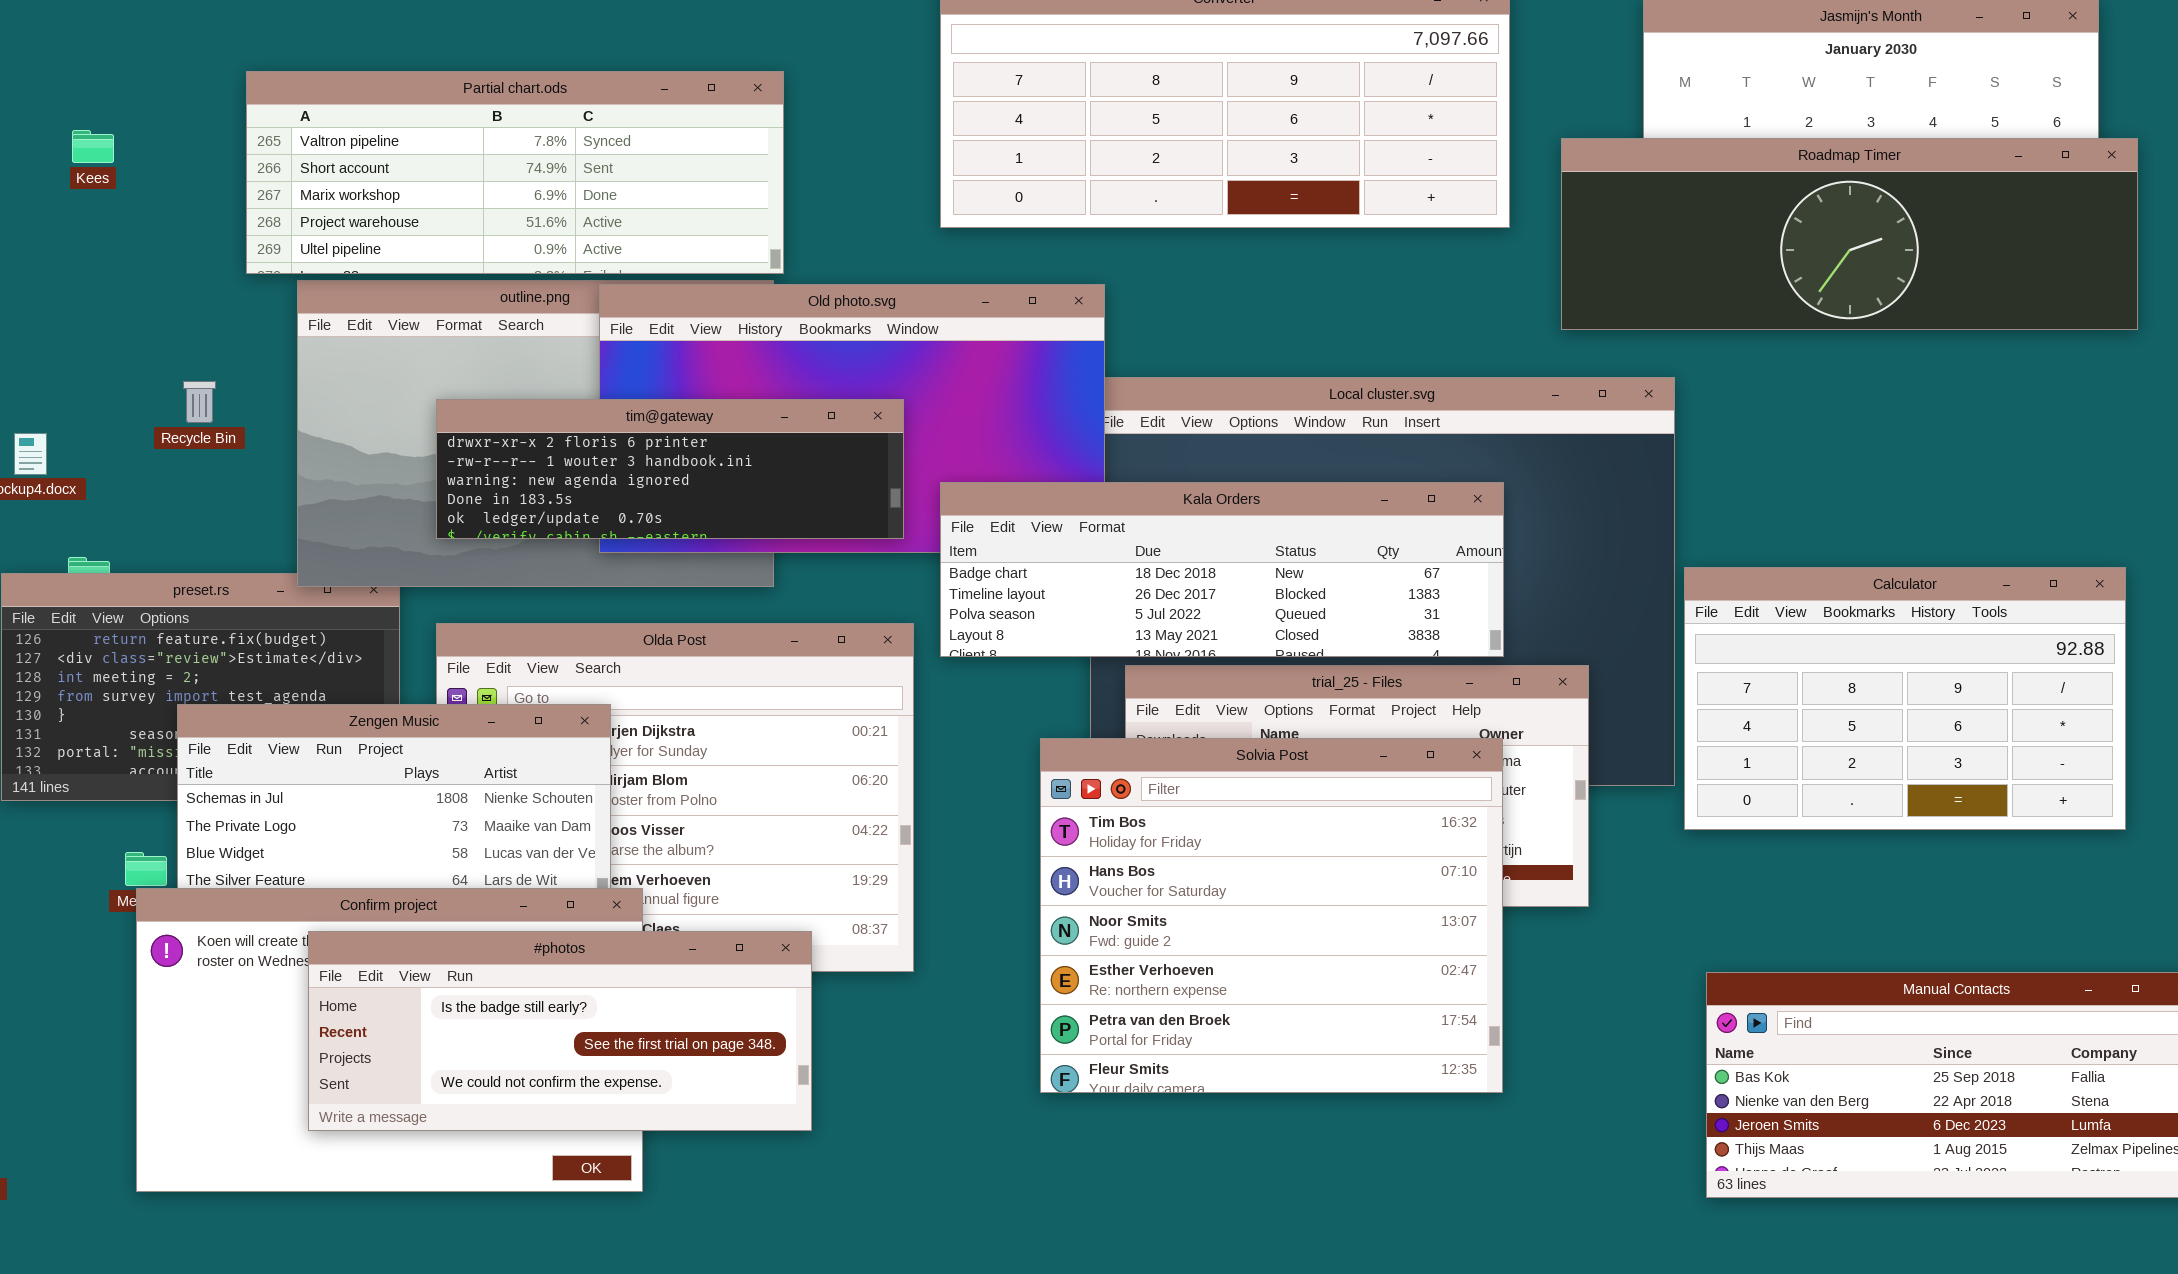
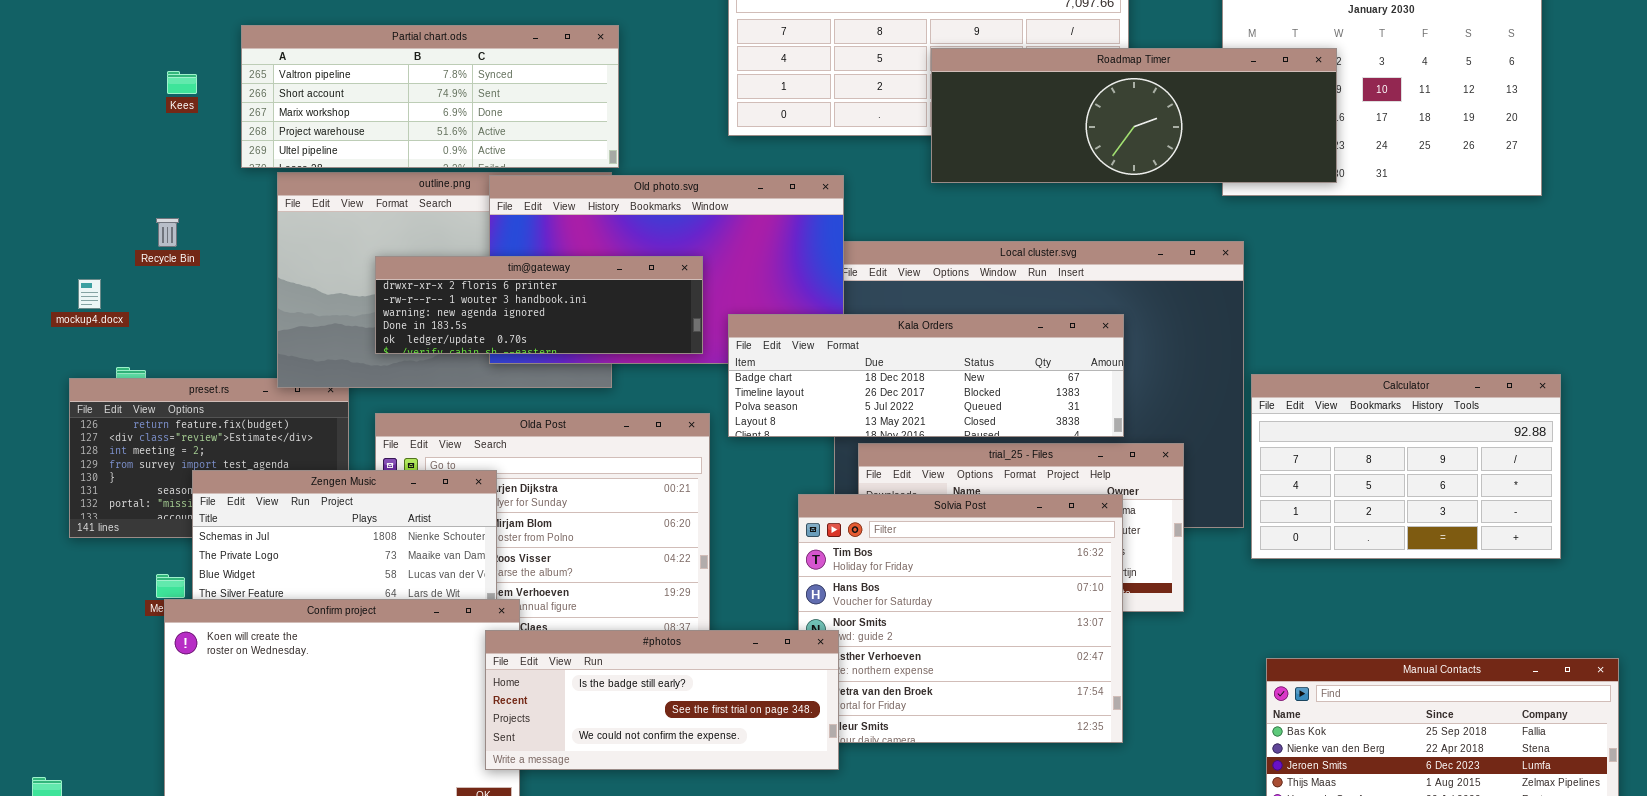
Kees: [72,130,114,163] -> [167,71,197,94], moved
Roadmap Timer: [1561,138,2138,330] -> [931,48,1337,183], moved
Recycle Bin: [183,381,216,423] -> [156,218,179,247], moved
#photos: [308,931,812,1131] -> [485,630,839,770], moved

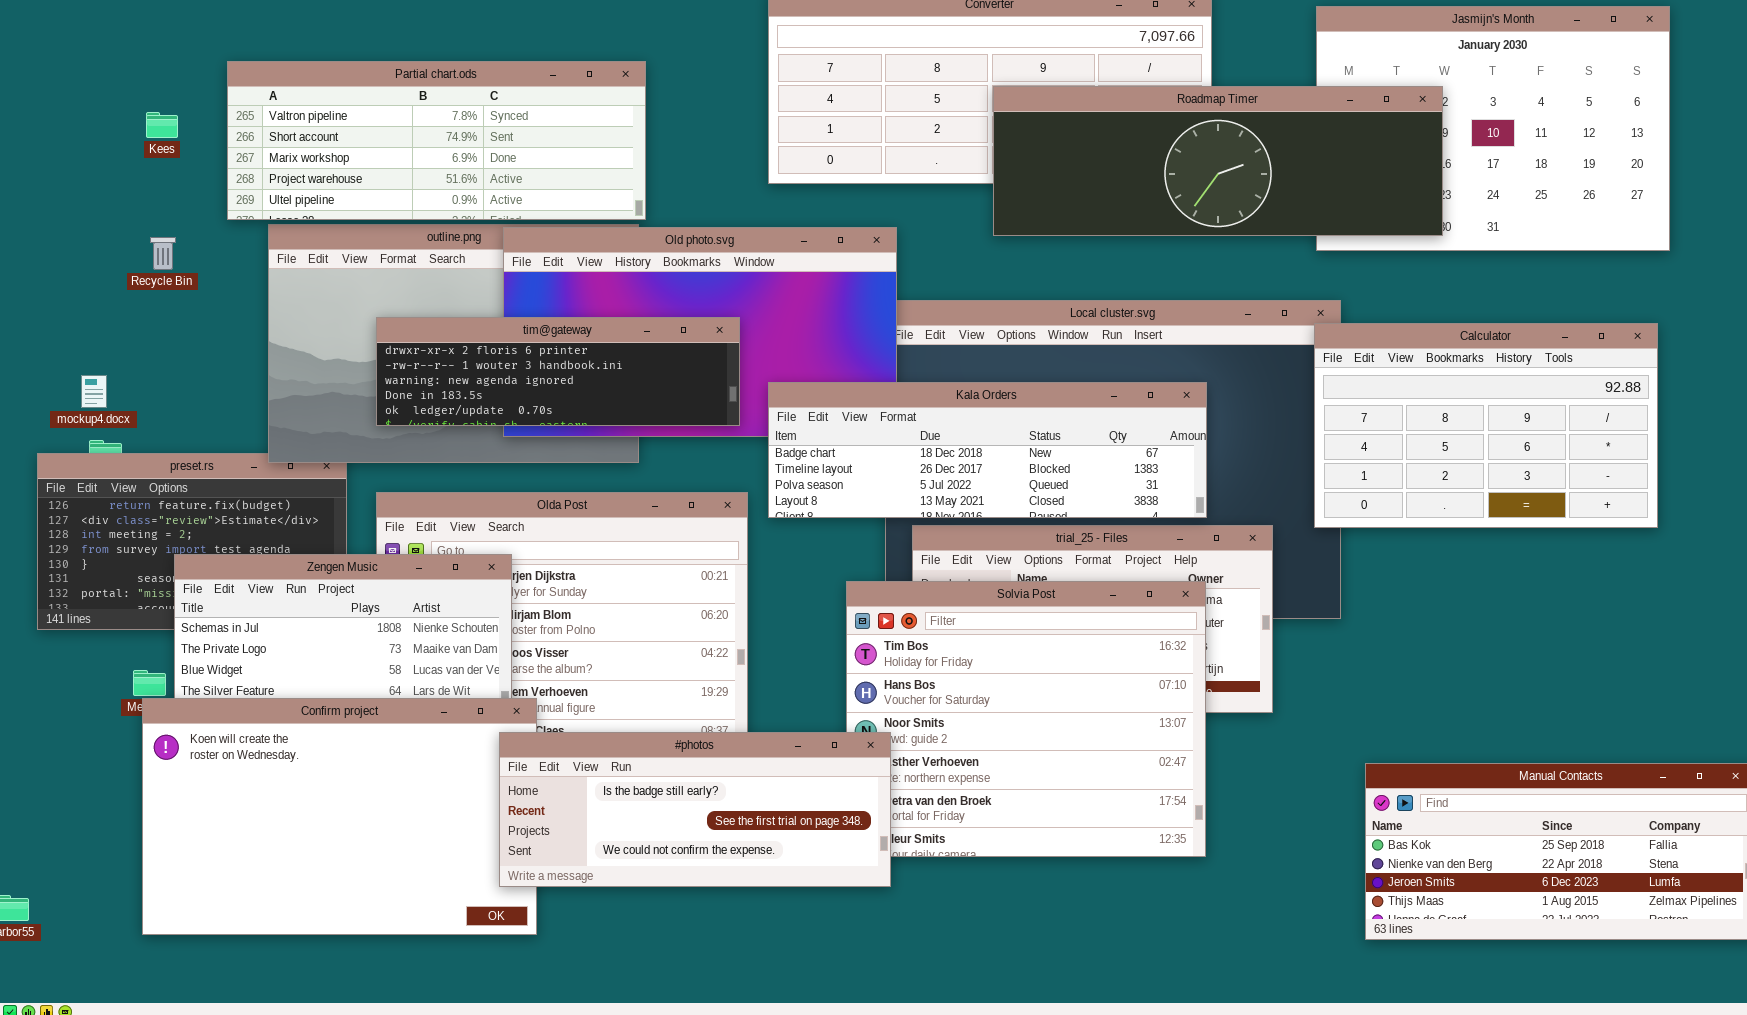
Recycle Bin: [156,218,179,247] -> [150,237,176,270], moved
mockup4.docx: [78,279,101,309] -> [81,375,107,408], moved
Calculator: [1251,374,1561,559] -> [1314,323,1658,528], moved

